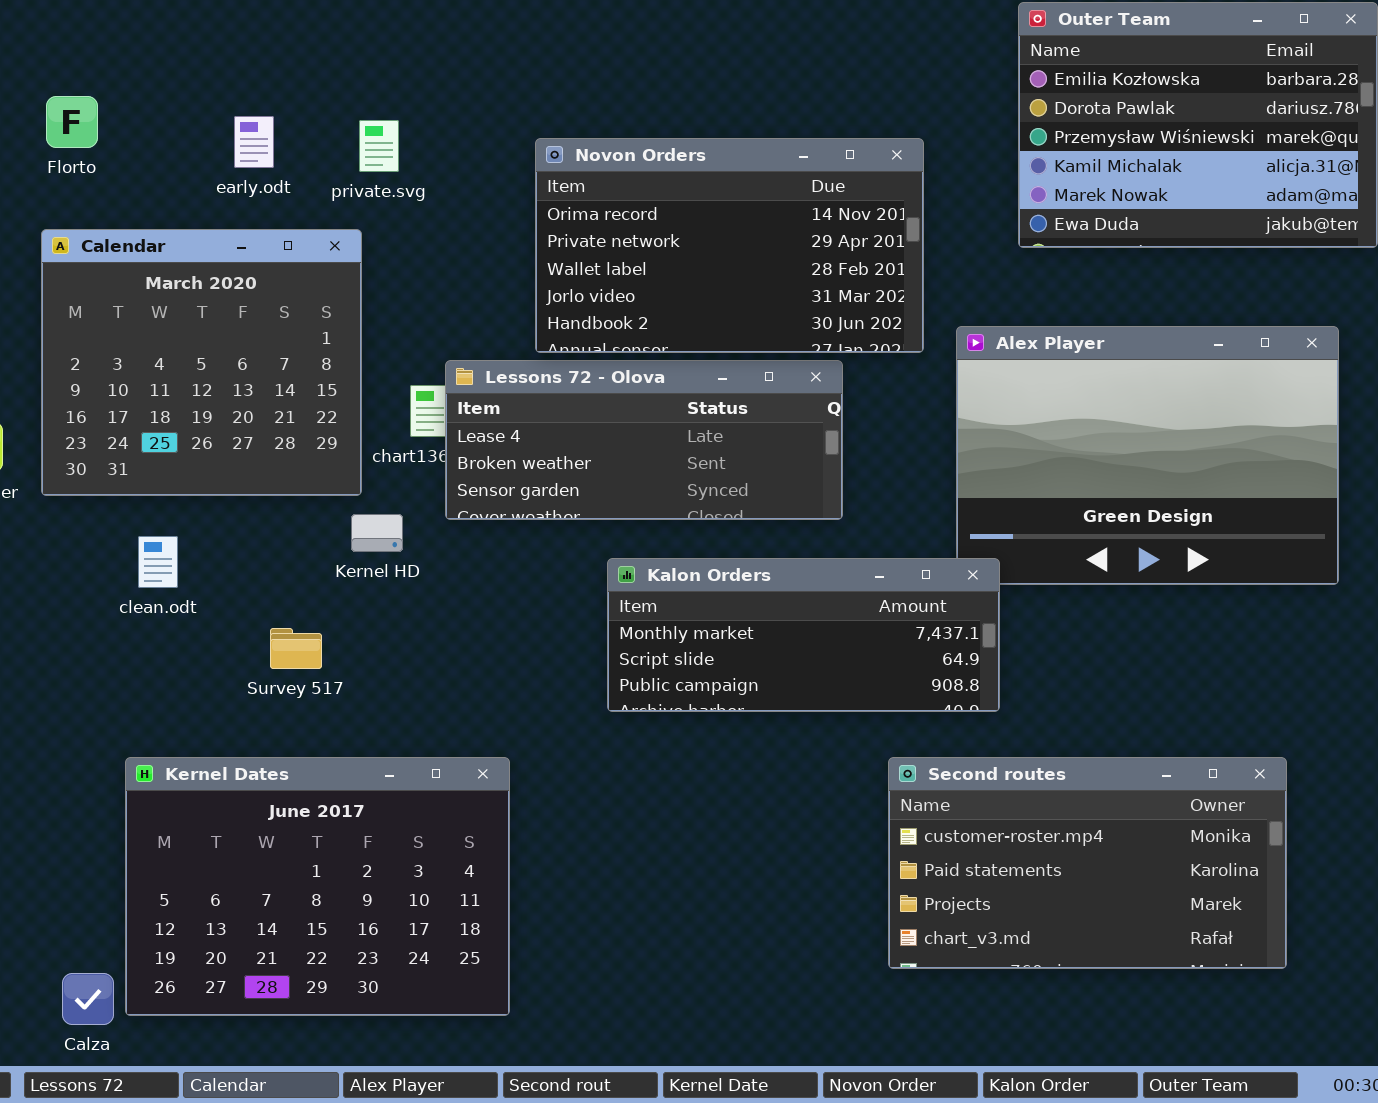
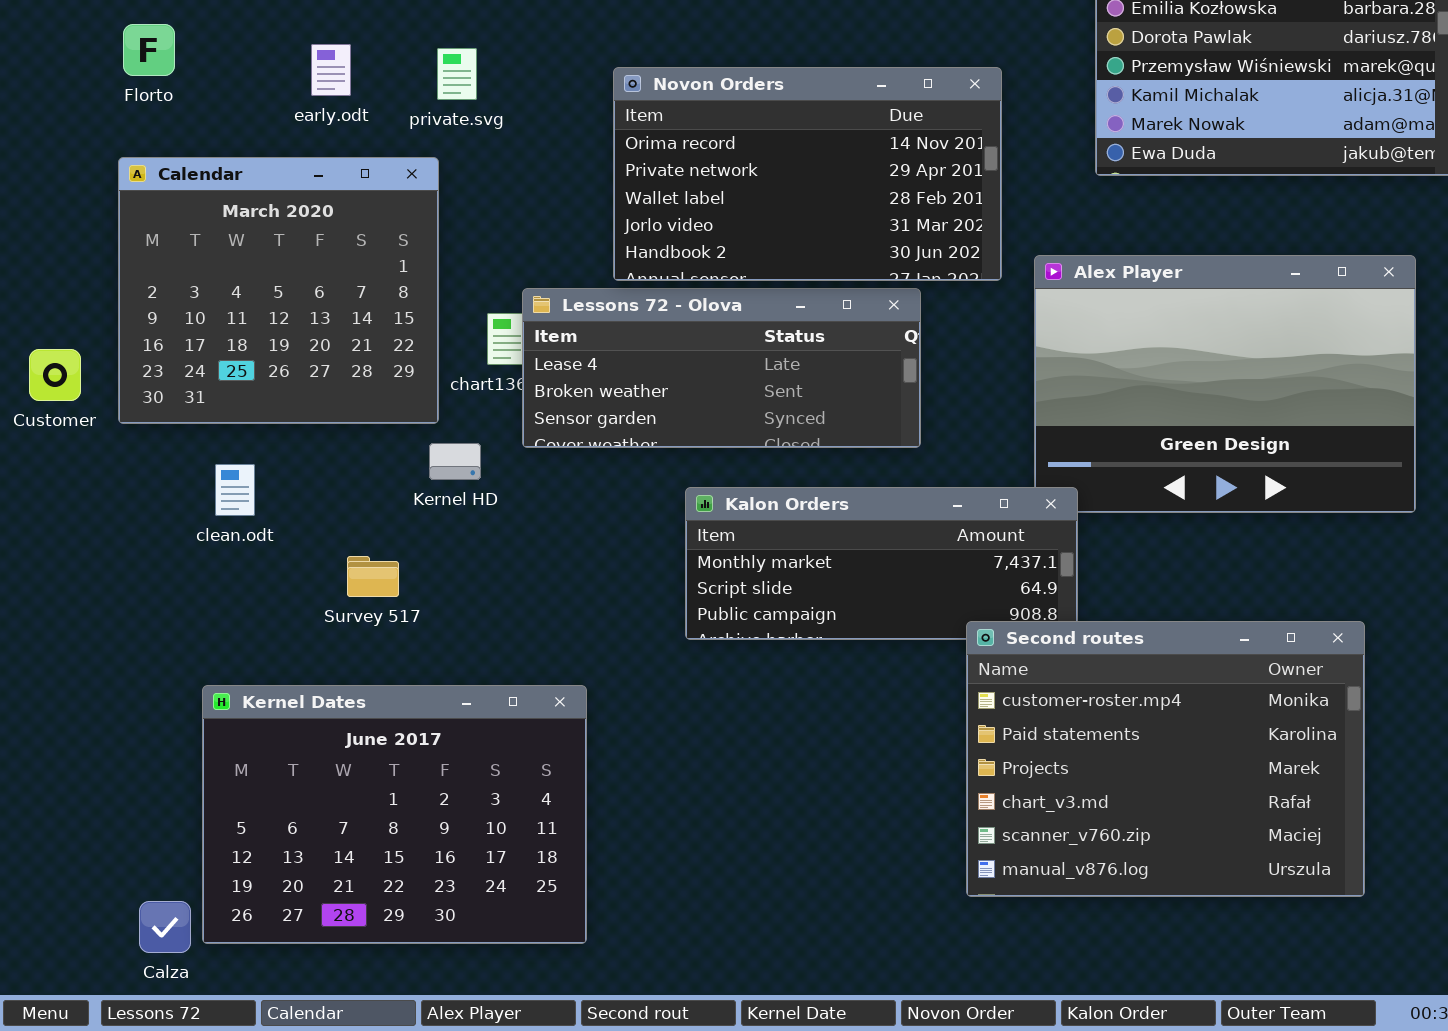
Second routes: [888,757,1287,969] -> [966,621,1365,897], resized

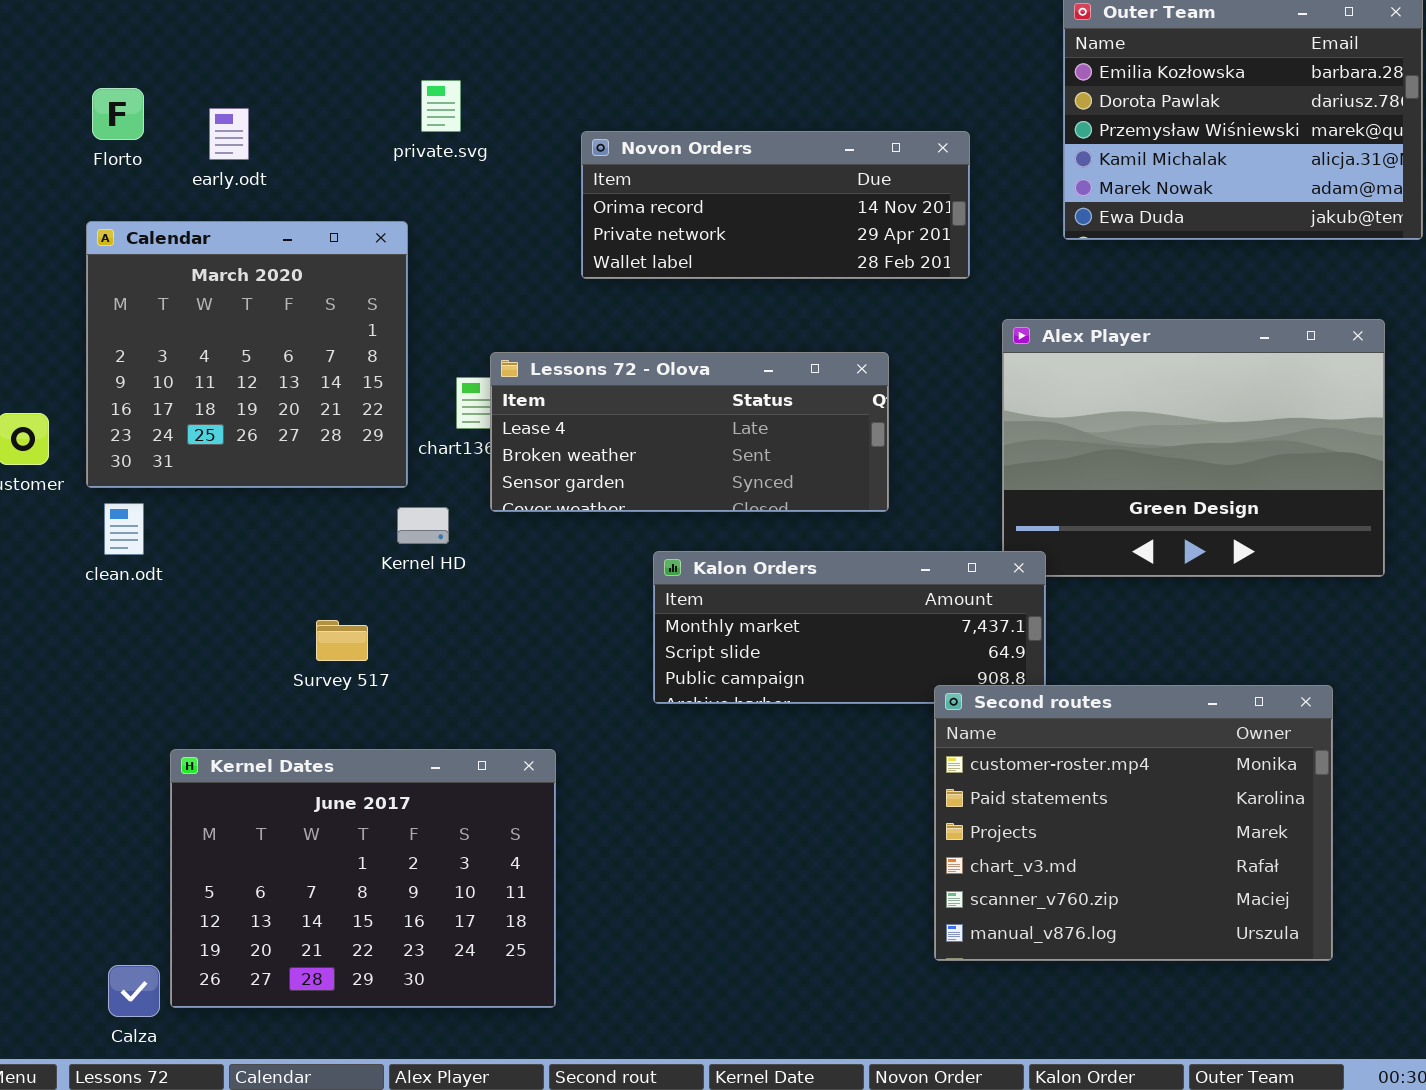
early.odt: [311,44,351,96] -> [209,108,249,160], moved
private.svg: [437,48,477,100] -> [421,80,461,132], moved
Novon Orders: [613,67,1002,281] -> [581,131,970,279], resized
clean.odt: [215,464,255,516] -> [104,503,144,555], moved

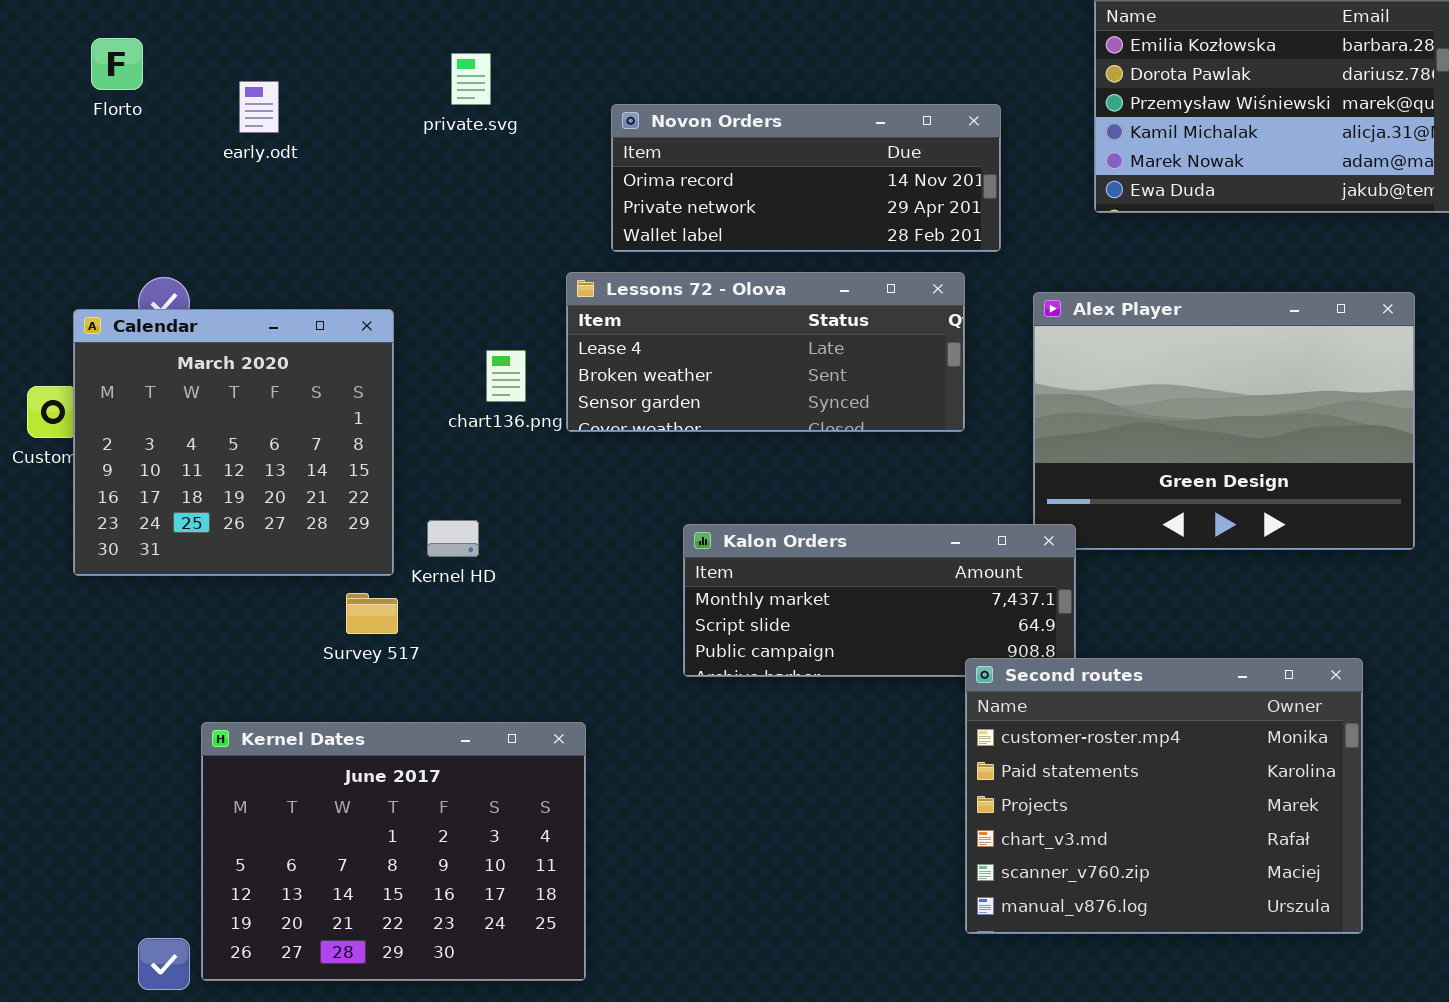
Florto: [92,88,144,140] -> [91,38,143,90], moved
Calendar: [86,221,408,488] -> [73,309,394,576], moved
Lessons 72 - Olova: [490,352,889,512] -> [566,272,965,432], moved
Kernel HD: [397,507,449,544] -> [427,520,479,557], moved

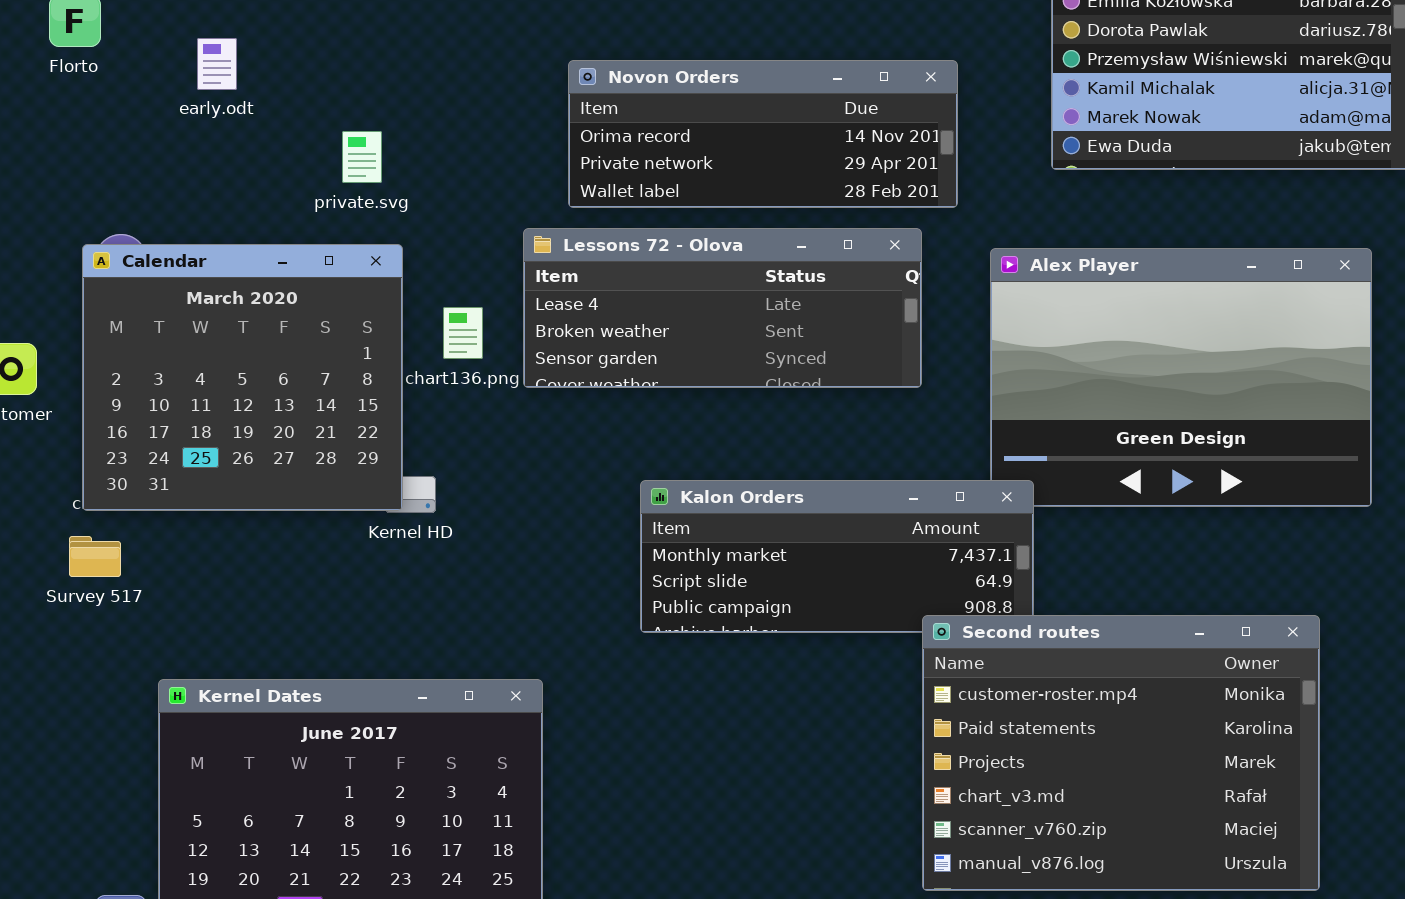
private.svg: [451,53,491,105] -> [342,131,382,183], moved
Calendar: [73,309,394,576] -> [82,244,403,511], moved
Survey 517: [346,593,398,634] -> [69,536,121,577], moved

